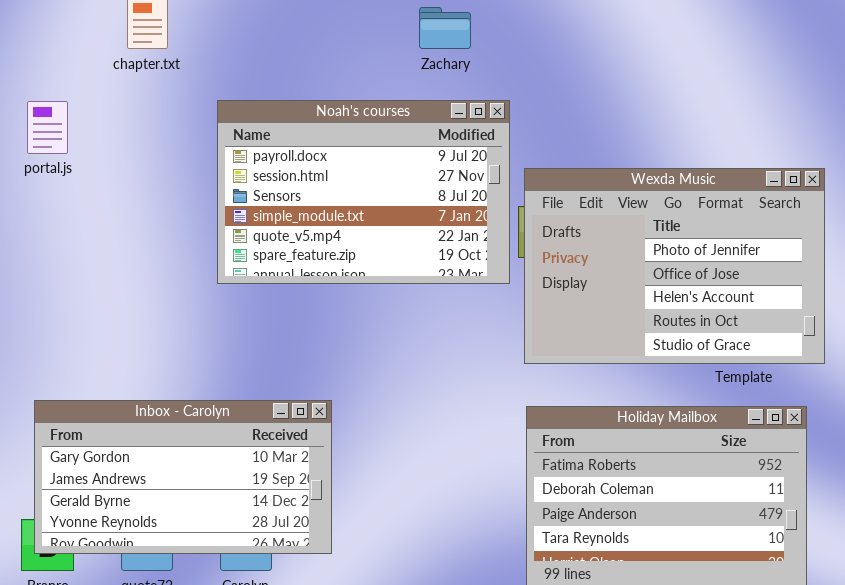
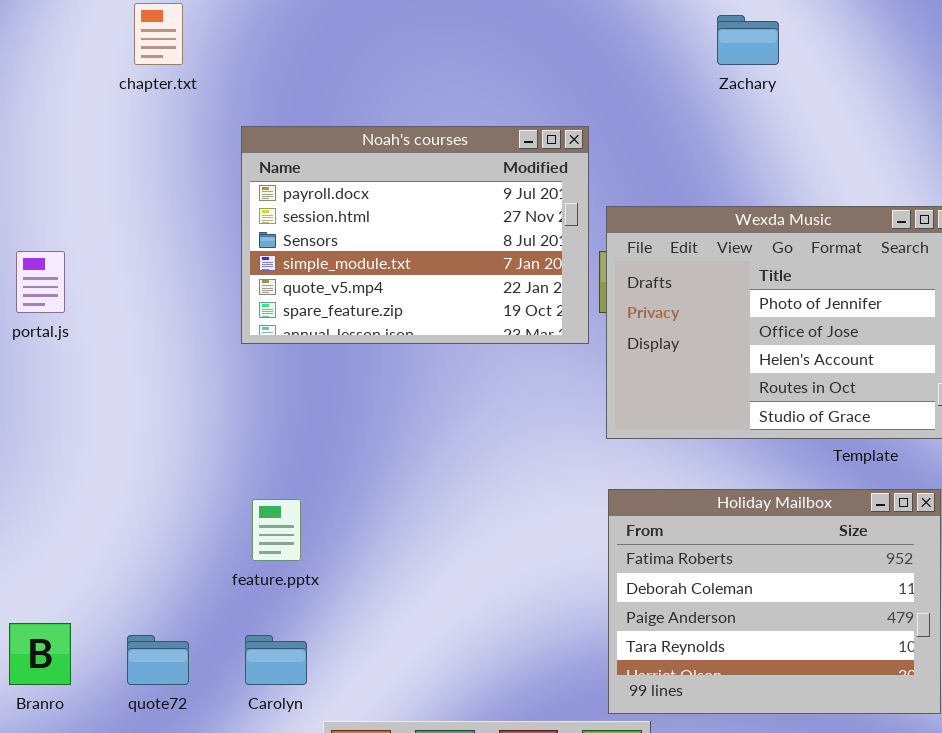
Zachary: [419,7,471,49] -> [717,15,779,65], moved
portal.js: [27,101,68,154] -> [16,251,65,313], moved
Inbox - Carolyn: [34,400,332,554] -> none, closed

